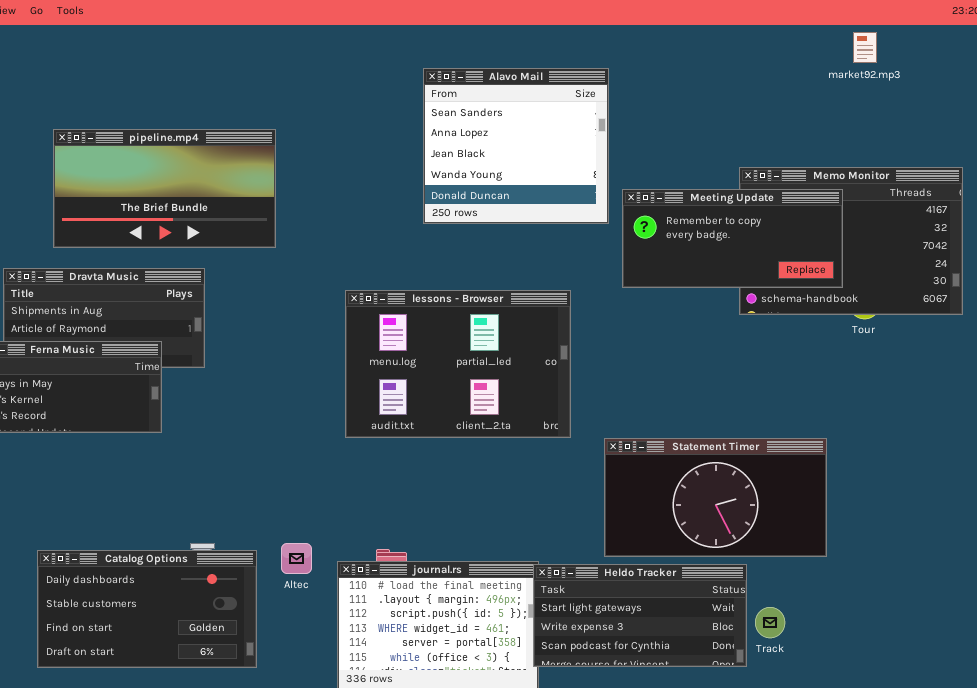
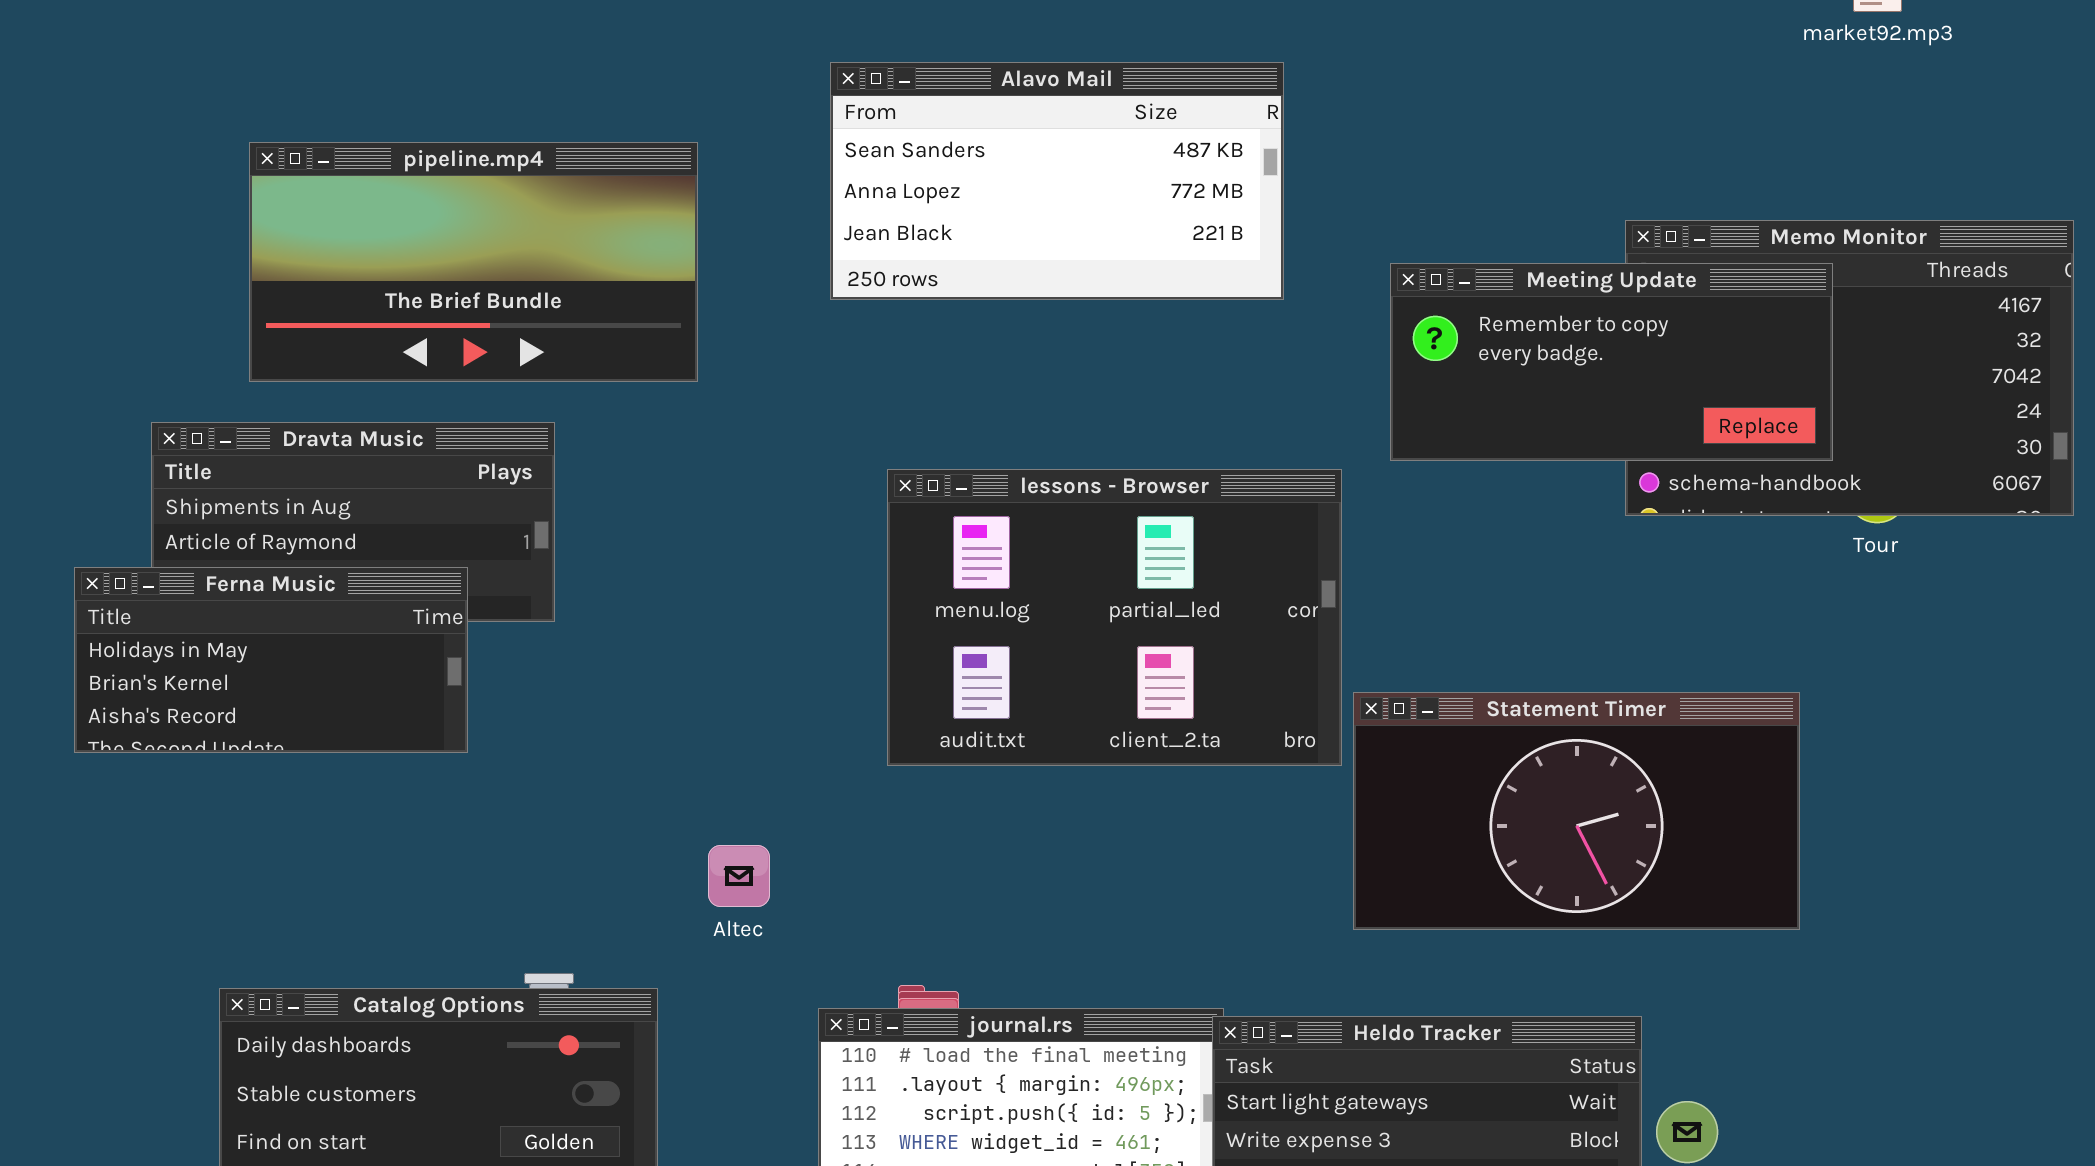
Alavo Mail: [423,68,609,224] -> [830,62,1284,300], moved, resized
lessons - Browser: [345,290,571,438] -> [887,469,1342,766], moved
Statement Timer: [604,438,827,557] -> [1353,692,1800,930], moved
Altec: [281,543,312,574] -> [708,845,770,907], moved

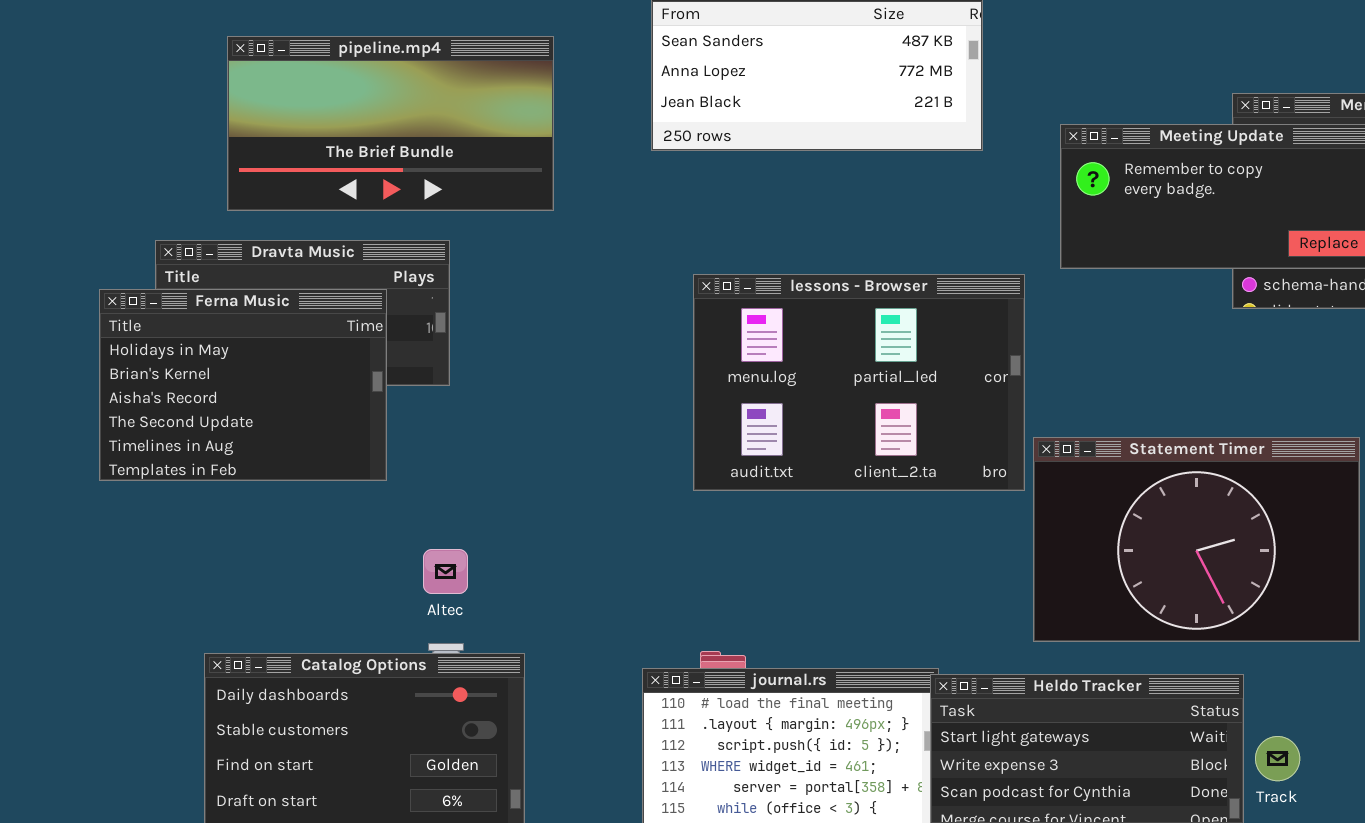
Ferna Music: [74,567,468,753] -> [99,289,387,481], resized
Statement Timer: [1353,692,1800,930] -> [1033,437,1360,642], resized
Altec: [708,845,770,907] -> [423,549,468,594], moved

